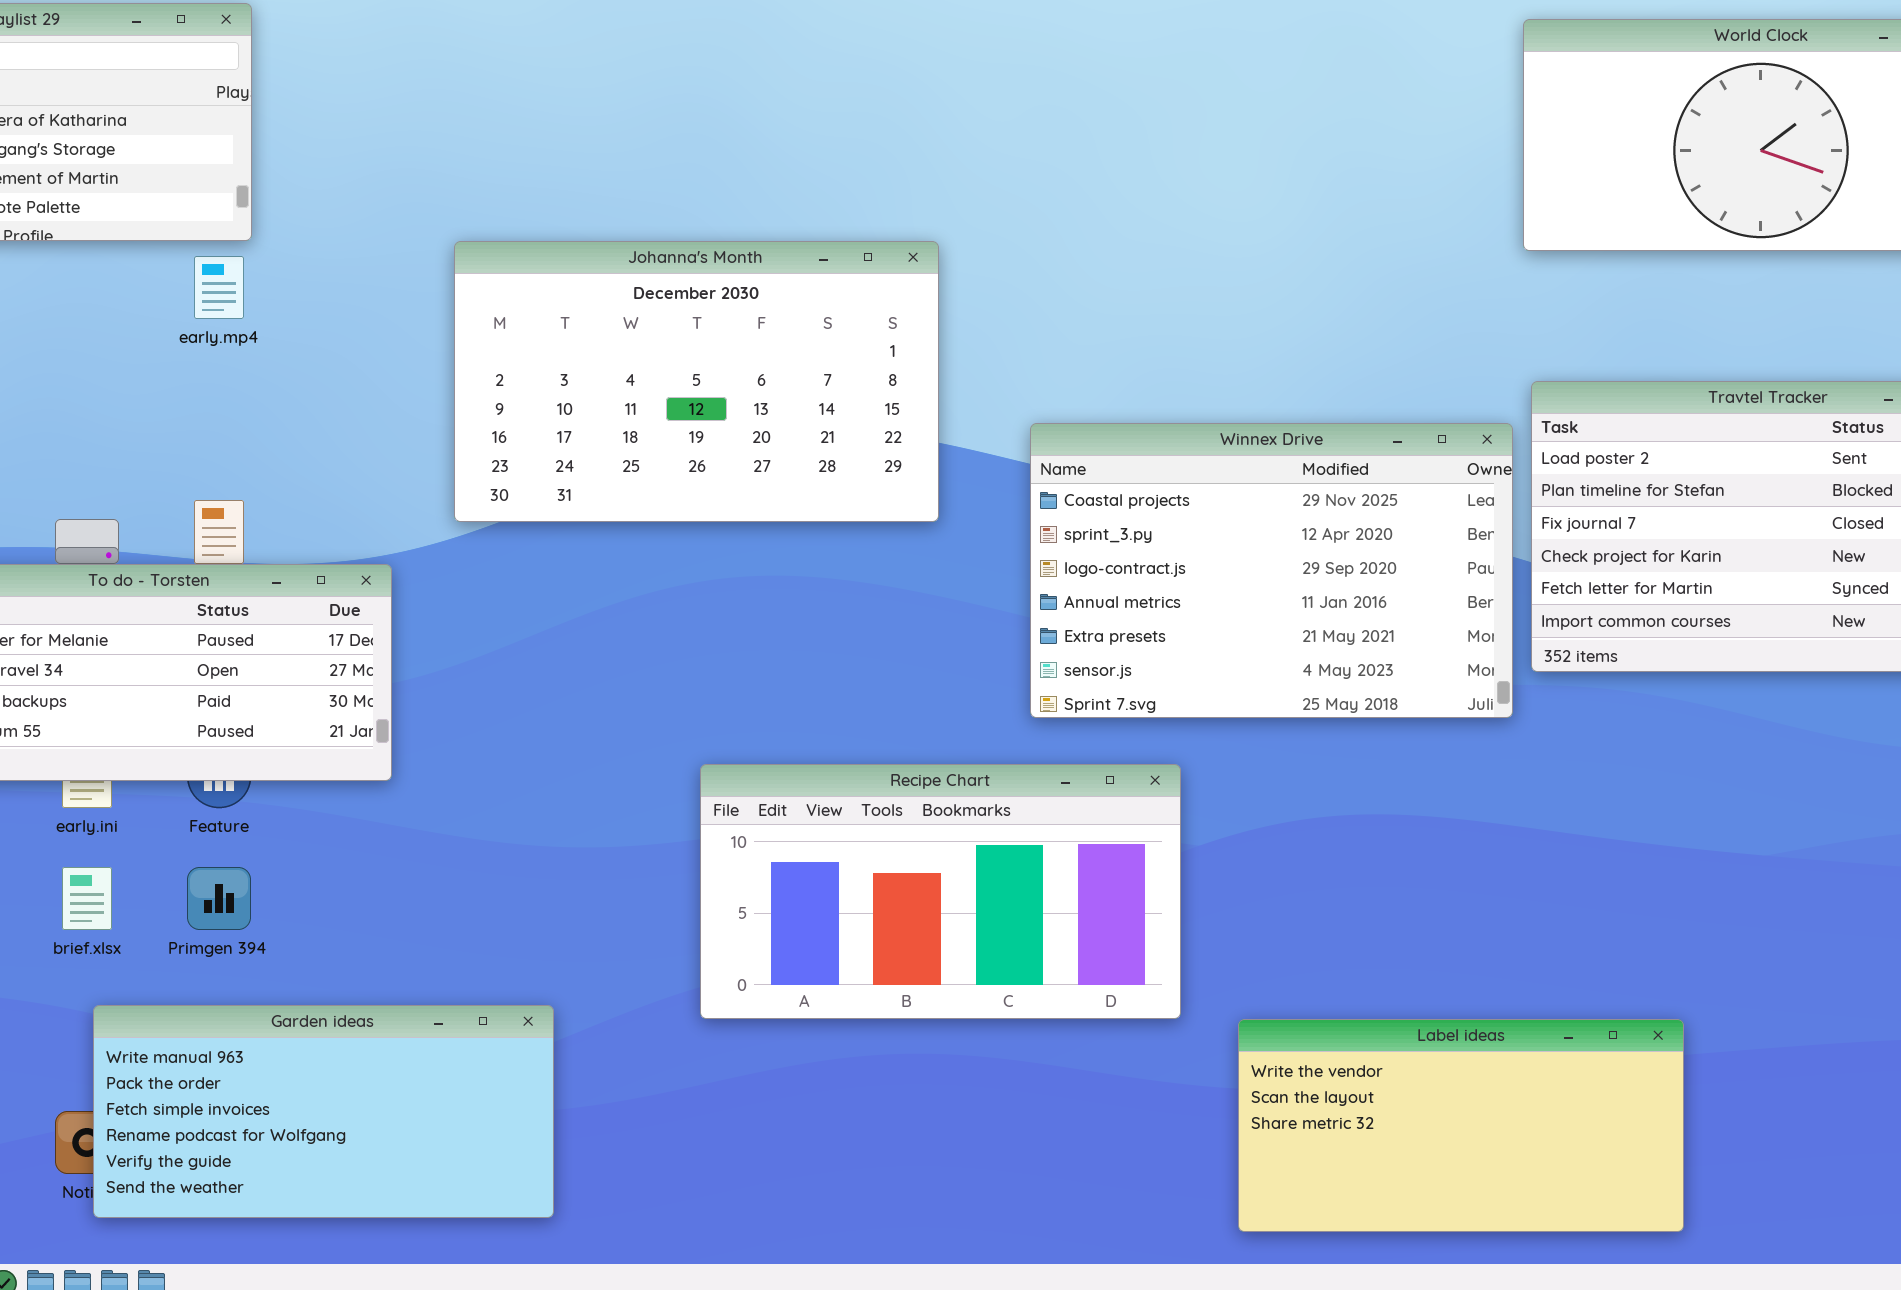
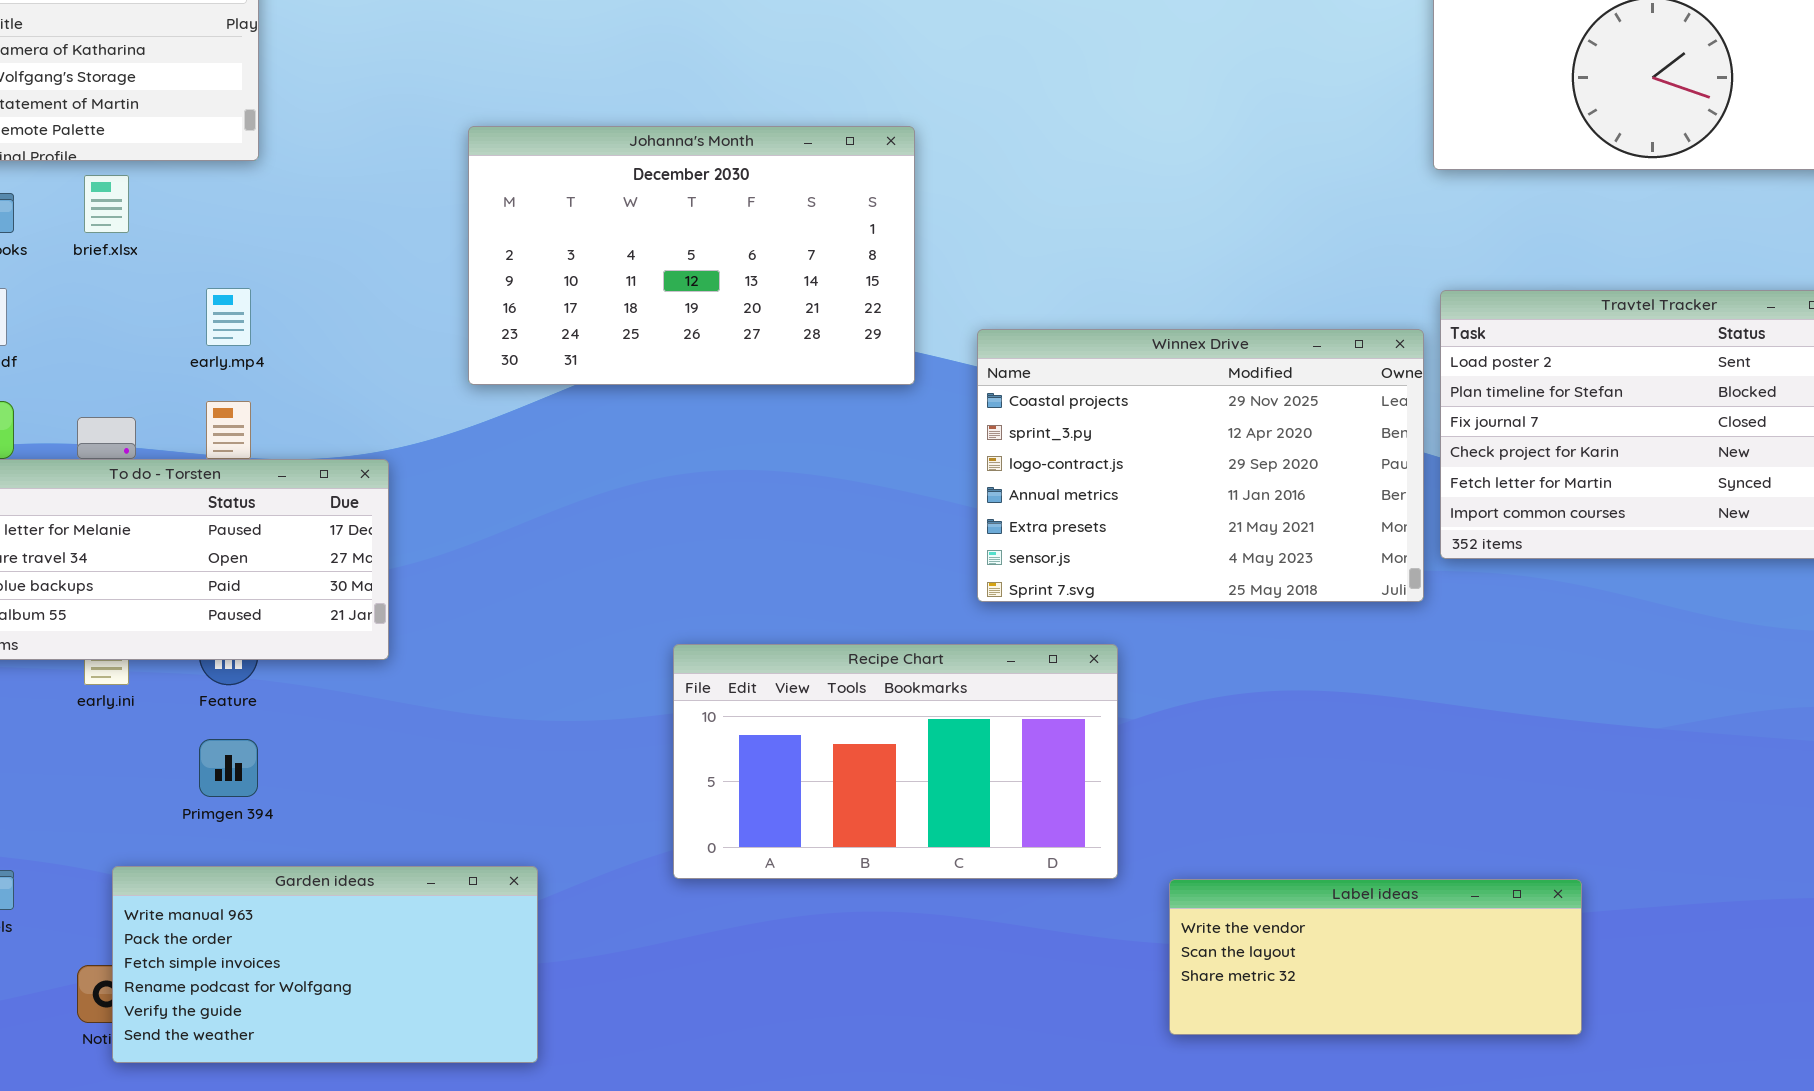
Johanna's Month: [454,241,939,522] -> [468,126,915,385], moved
early.mp4: [194,256,244,319] -> [206,288,251,346], moved
brief.xlsx: [62,867,112,930] -> [84,175,129,233], moved
Label ideas: [1238,1019,1684,1232] -> [1169,879,1582,1035], resized

